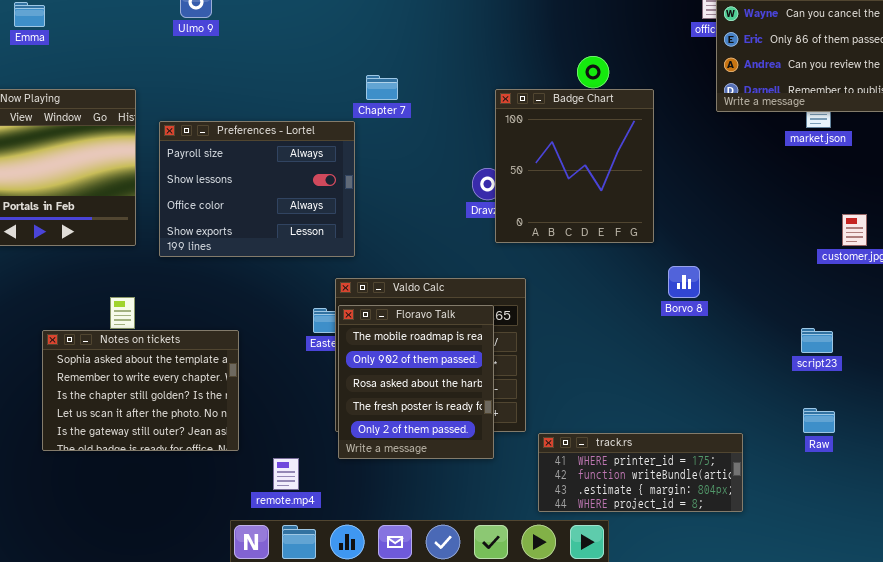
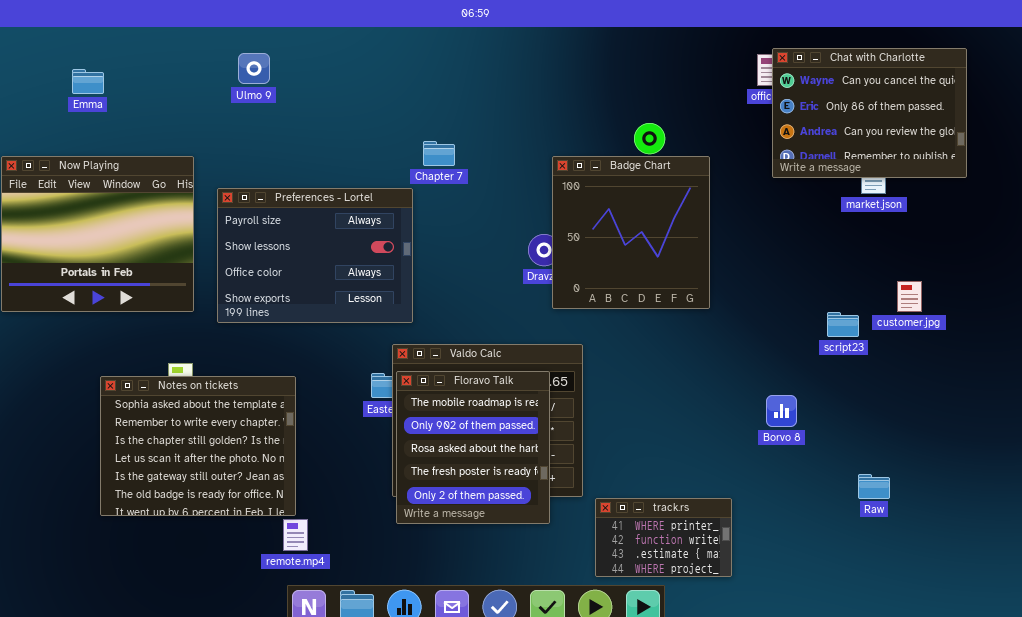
Borvo 8: [668,266,700,298] -> [766,395,797,427], moved
script23: [801,328,833,353] -> [827,312,859,337], moved
Notes on tickets: [42,330,239,451] -> [100,376,296,516], resized
track.rs: [538,433,743,512] -> [595,498,732,577], resized
remote.mp4: [273,458,299,490] -> [283,519,308,551], moved

